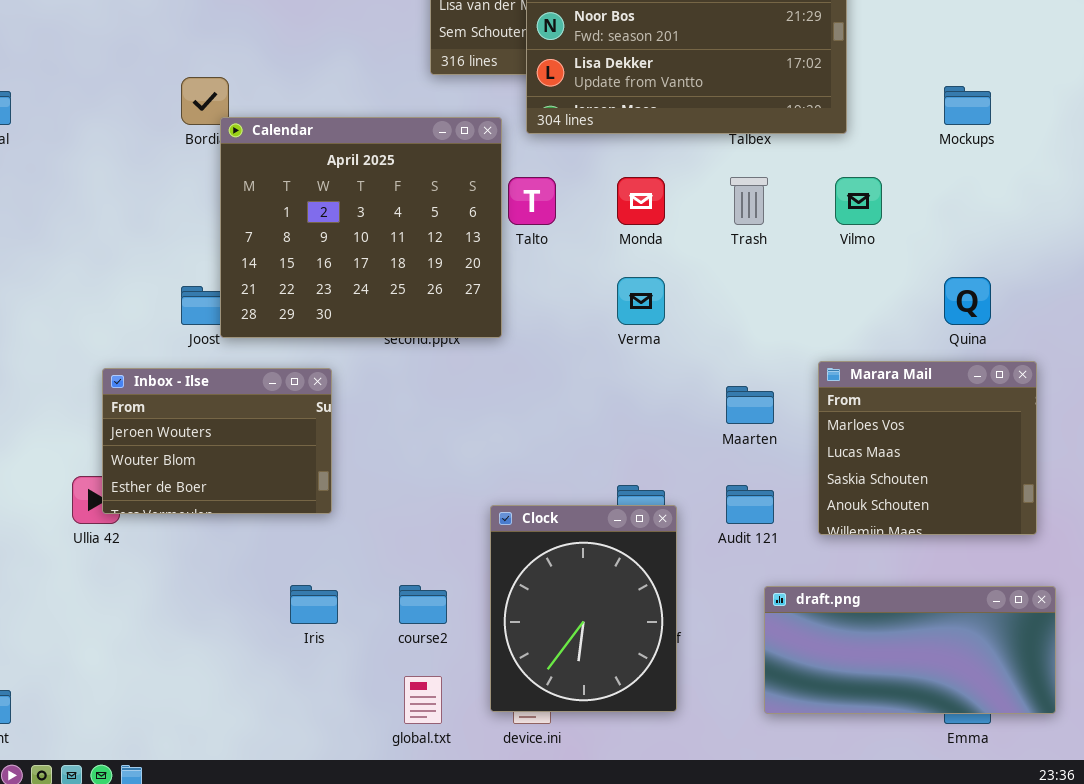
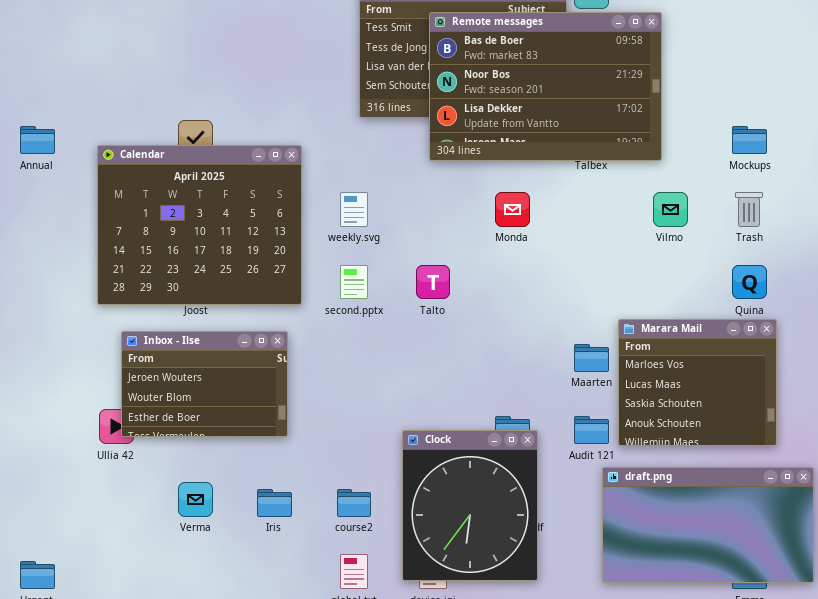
Calendar: [220,117,502,338] -> [97,145,302,305], moved
Talto: [508,177,556,225] -> [416,265,450,299], moved
Trash: [730,177,768,225] -> [735,192,763,227], moved
Verma: [617,277,665,325] -> [178,482,213,517], moved
Marara Mail: [818,361,1037,535] -> [618,319,777,446], moved
draft.png: [764,586,1056,714] -> [602,467,814,583], resized

